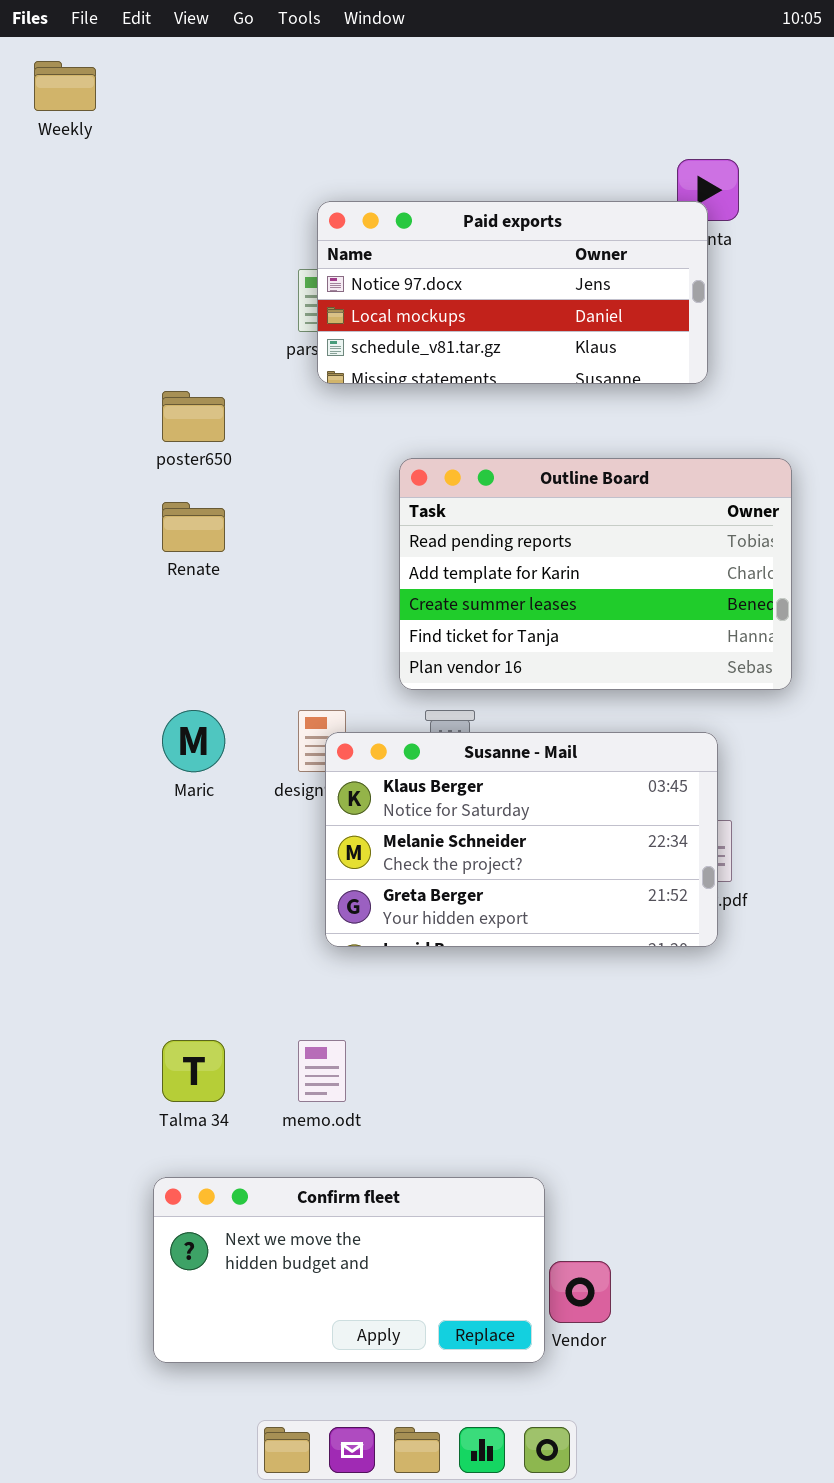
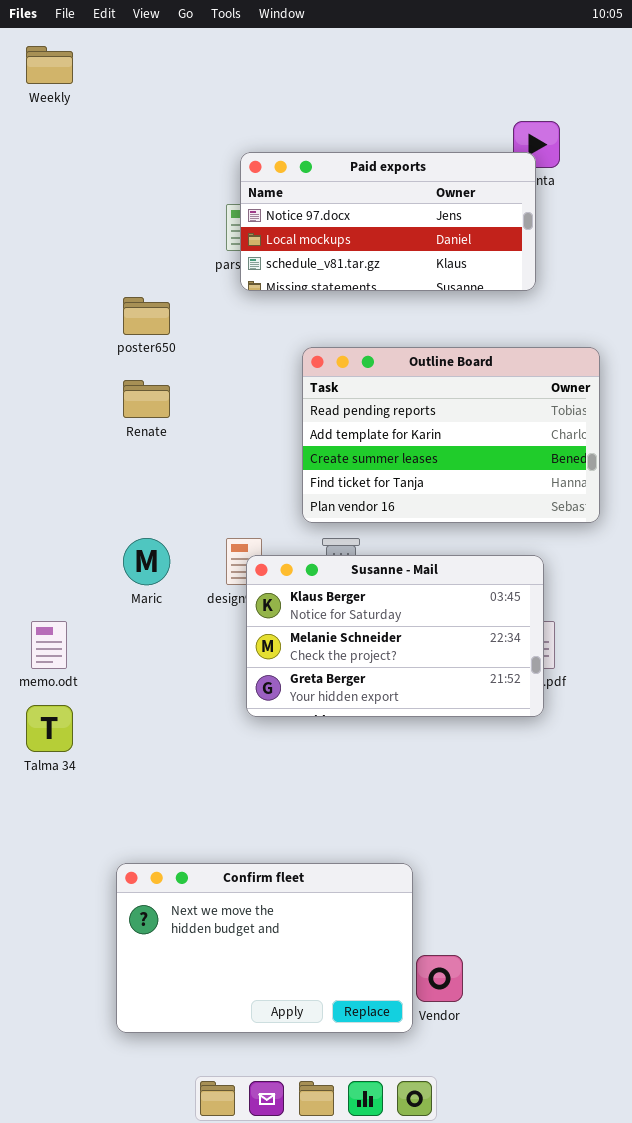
Talma 34: [162,1040,225,1102] -> [26,705,73,752], moved
memo.odt: [298,1040,346,1102] -> [31,621,67,669], moved
Confirm fleet: [153,1177,545,1363] -> [116,863,413,1033], resized

